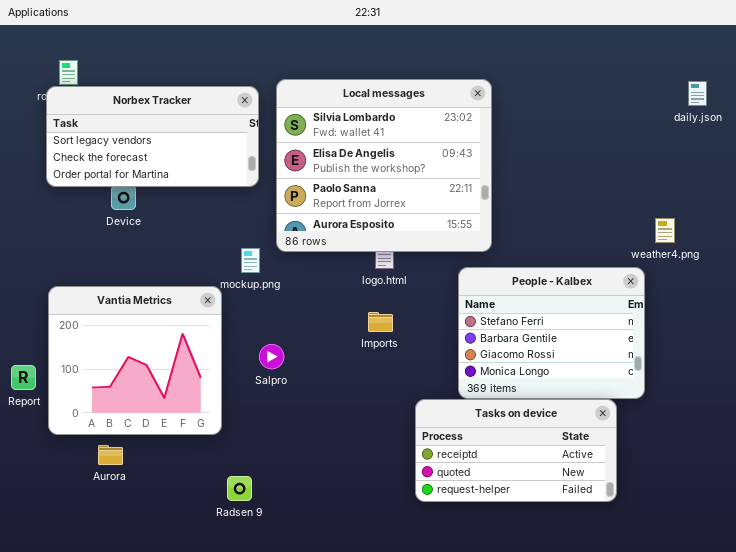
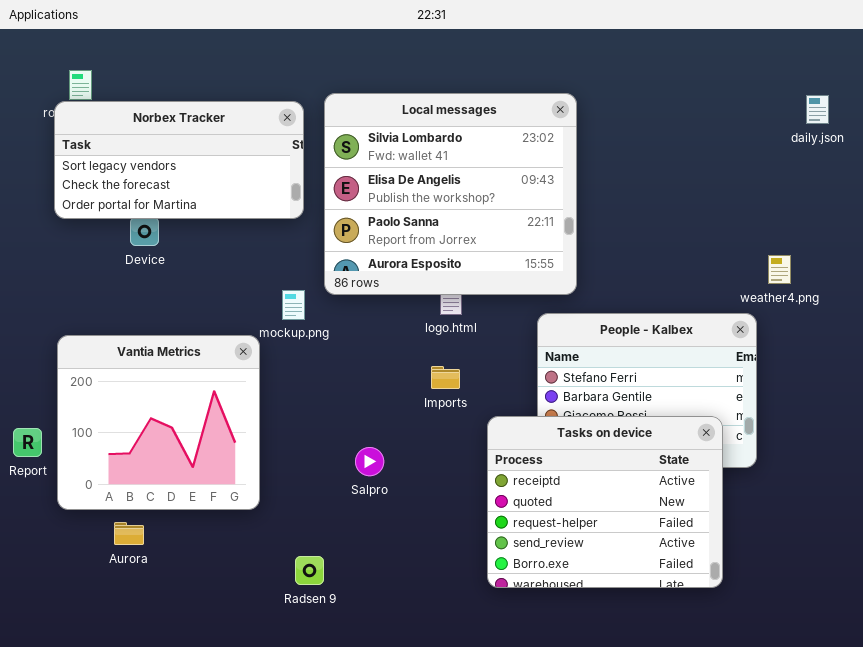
Salpro: [259,344,284,369] -> [355,447,384,476], moved
Tasks on device: [415,399,617,502] -> [487,416,723,588], resized
Radsen 9: [227,476,252,501] -> [295,556,324,585], moved

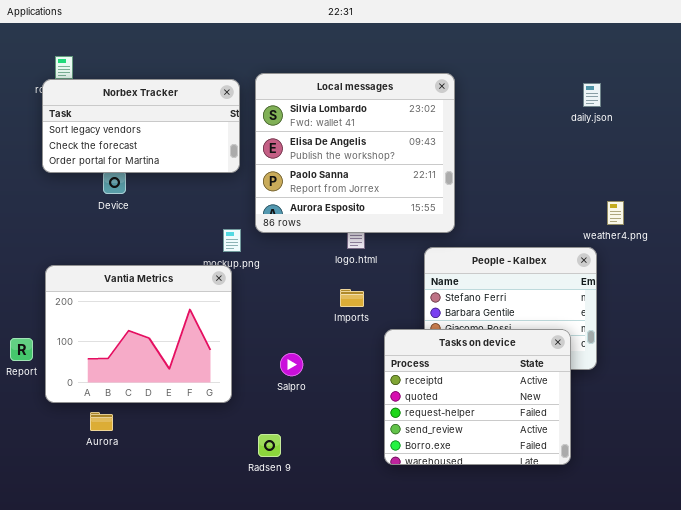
daily.json: [806,95,829,124] -> [583,83,601,107], moved
Vantia Metrics: [57,335,260,510] -> [45,265,232,403], resized
Radsen 9: [295,556,324,585] -> [258,434,281,457], moved

